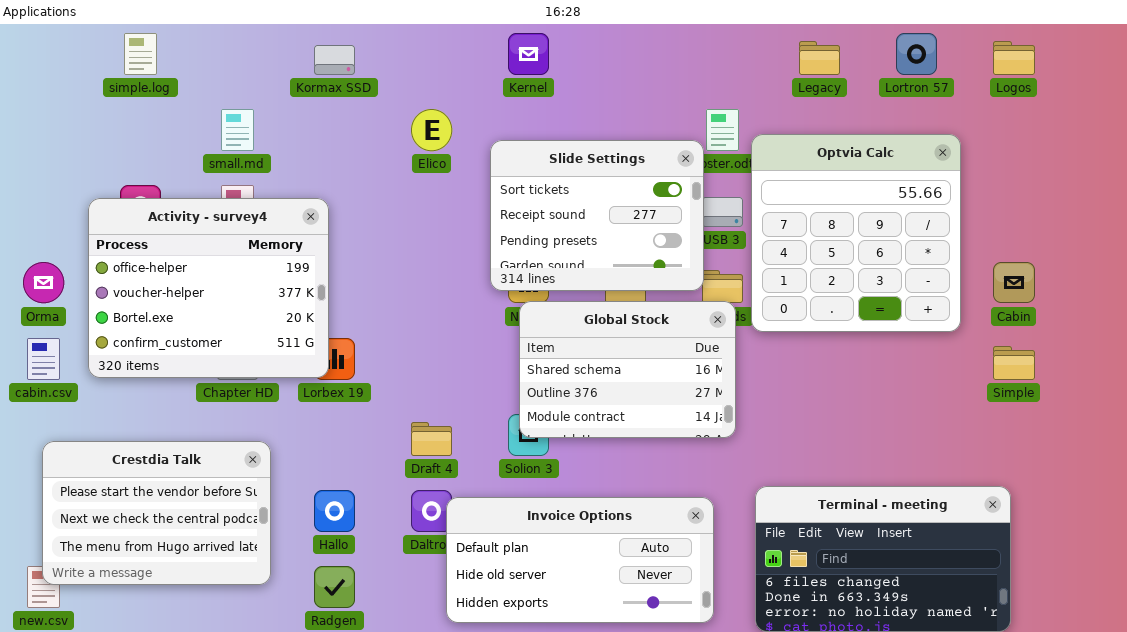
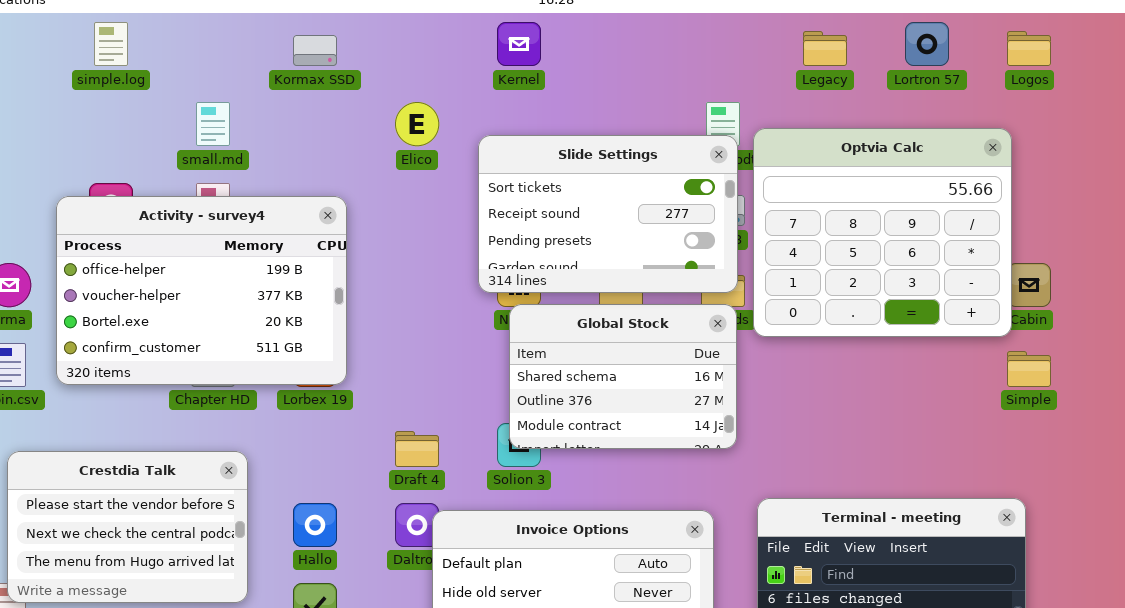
Optvia Calc: [751,134,961,332] -> [753,128,1012,337], resized
Slide Settings: [490,140,704,291] -> [478,135,738,293], resized
Activity - survey4: [88,198,329,378] -> [56,196,347,385], resized

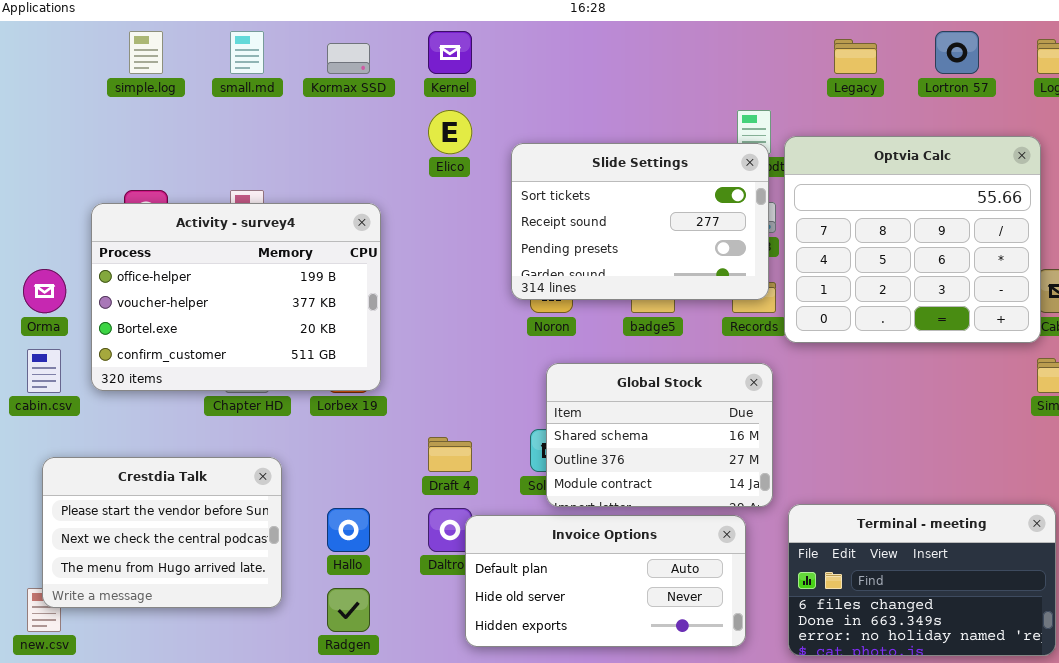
Kernel: [497,22,541,66] -> [428,31,472,74], moved
small.md: [196,102,230,146] -> [230,31,264,74], moved
Global Stock: [509,304,737,449] -> [546,363,773,507], moved

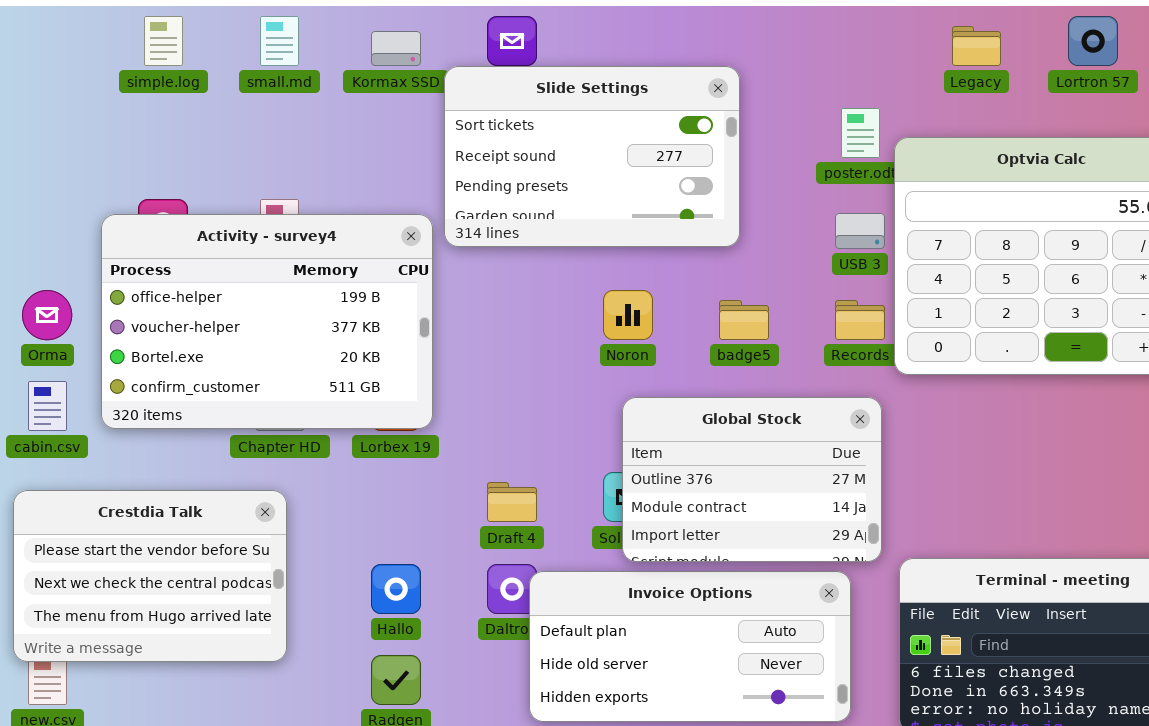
Slide Settings: [511,143,769,300] -> [444,66,740,247], moved
Global Stock: [546,363,773,507] -> [622,397,882,562], scrolled down 1 row
Crestdia Talk: [42,457,282,608] -> [13,490,287,662], moved

